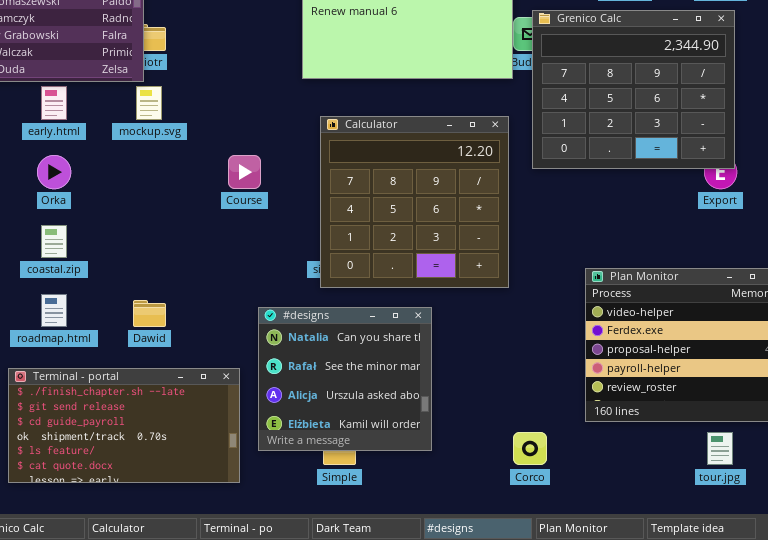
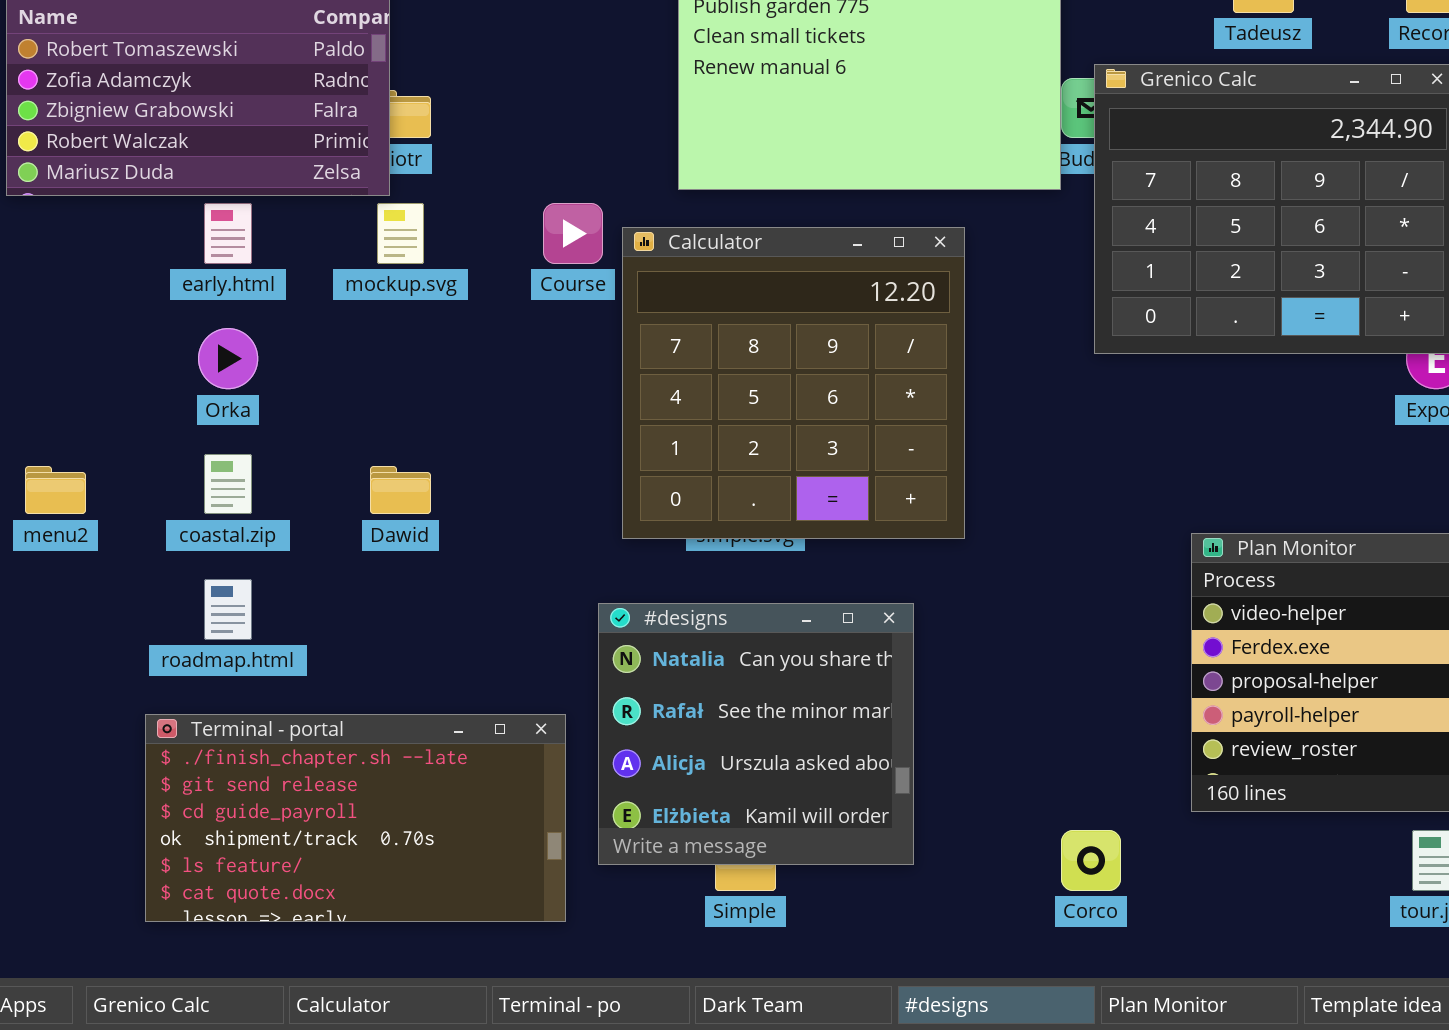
Calculator: [320,116,509,288] -> [622,227,965,539], moved
Course: [228,155,261,189] -> [543,203,603,264], moved
Dawid: [133,300,166,327] -> [370,466,431,514], moved

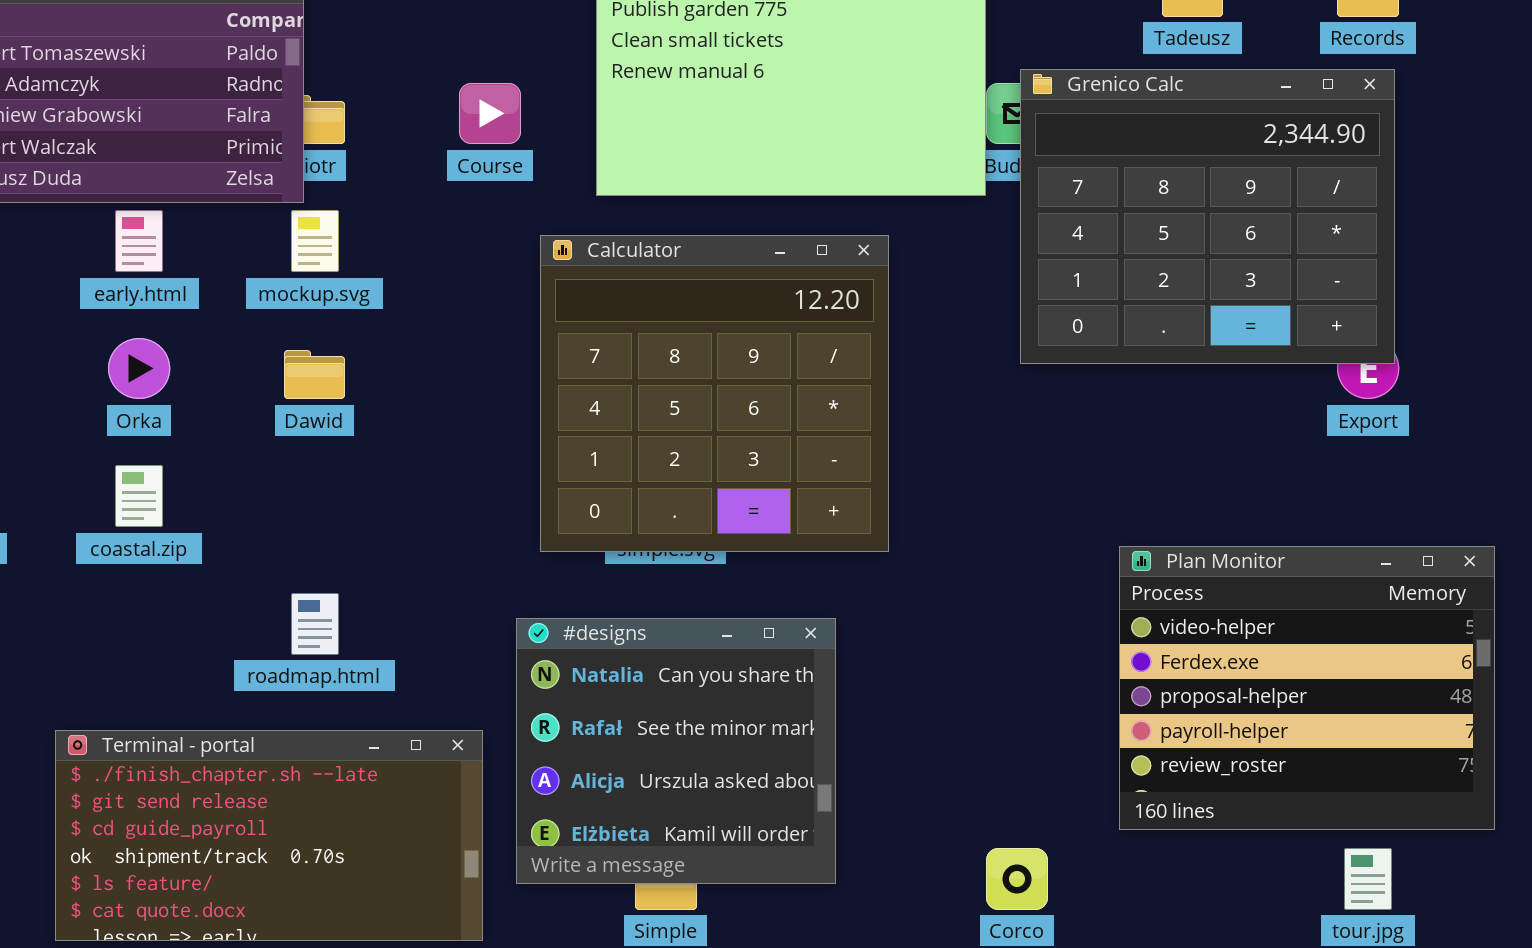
Course: [543,203,603,264] -> [459,83,521,144], moved
Dawid: [370,466,431,514] -> [284,350,345,399], moved
roadmap.html: [204,579,252,640] -> [291,593,339,655], moved

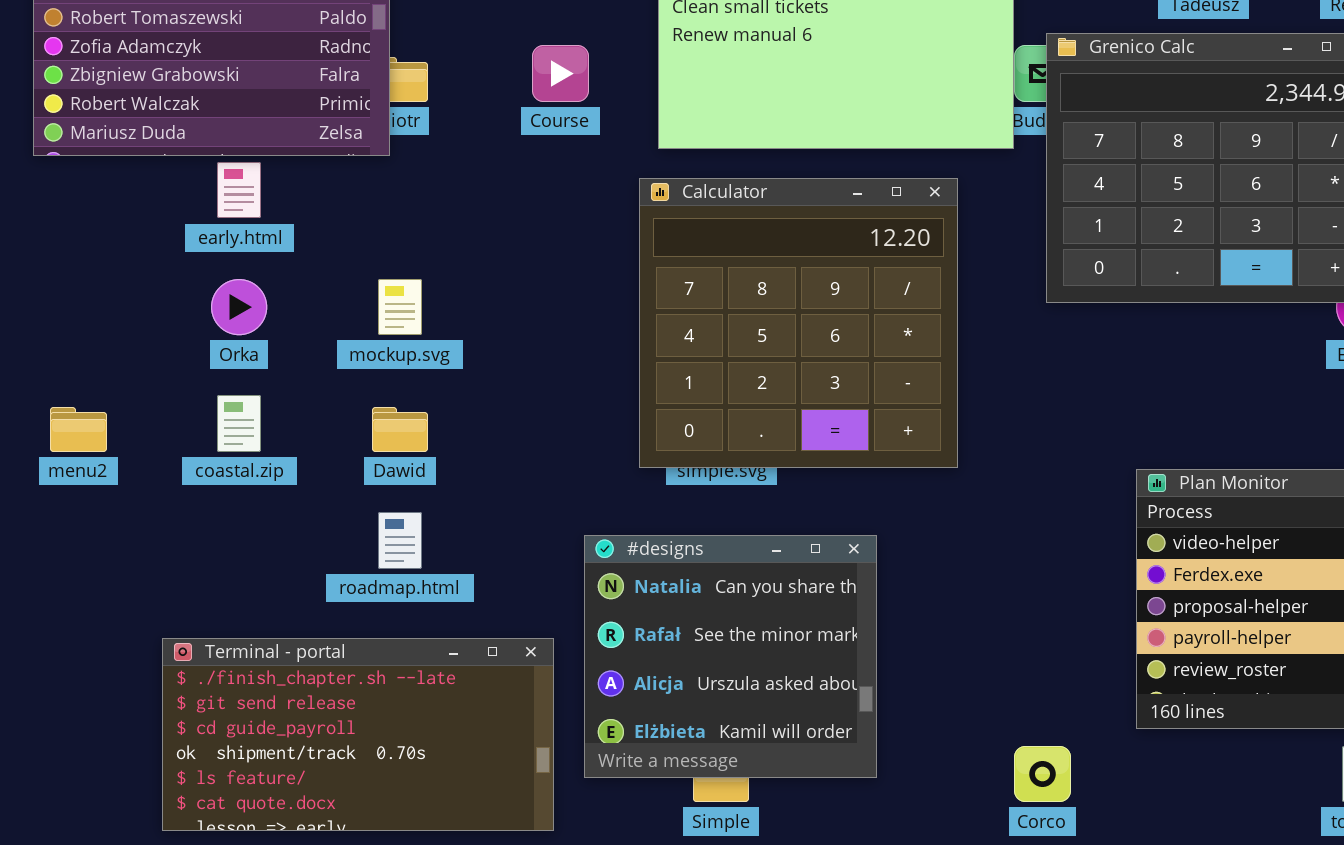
mockup.svg: [291,210,339,272] -> [378,279,422,335], moved
Calculator: [540,235,889,552] -> [639,178,958,468], moved
Dawid: [284,350,345,399] -> [372,407,428,452], moved

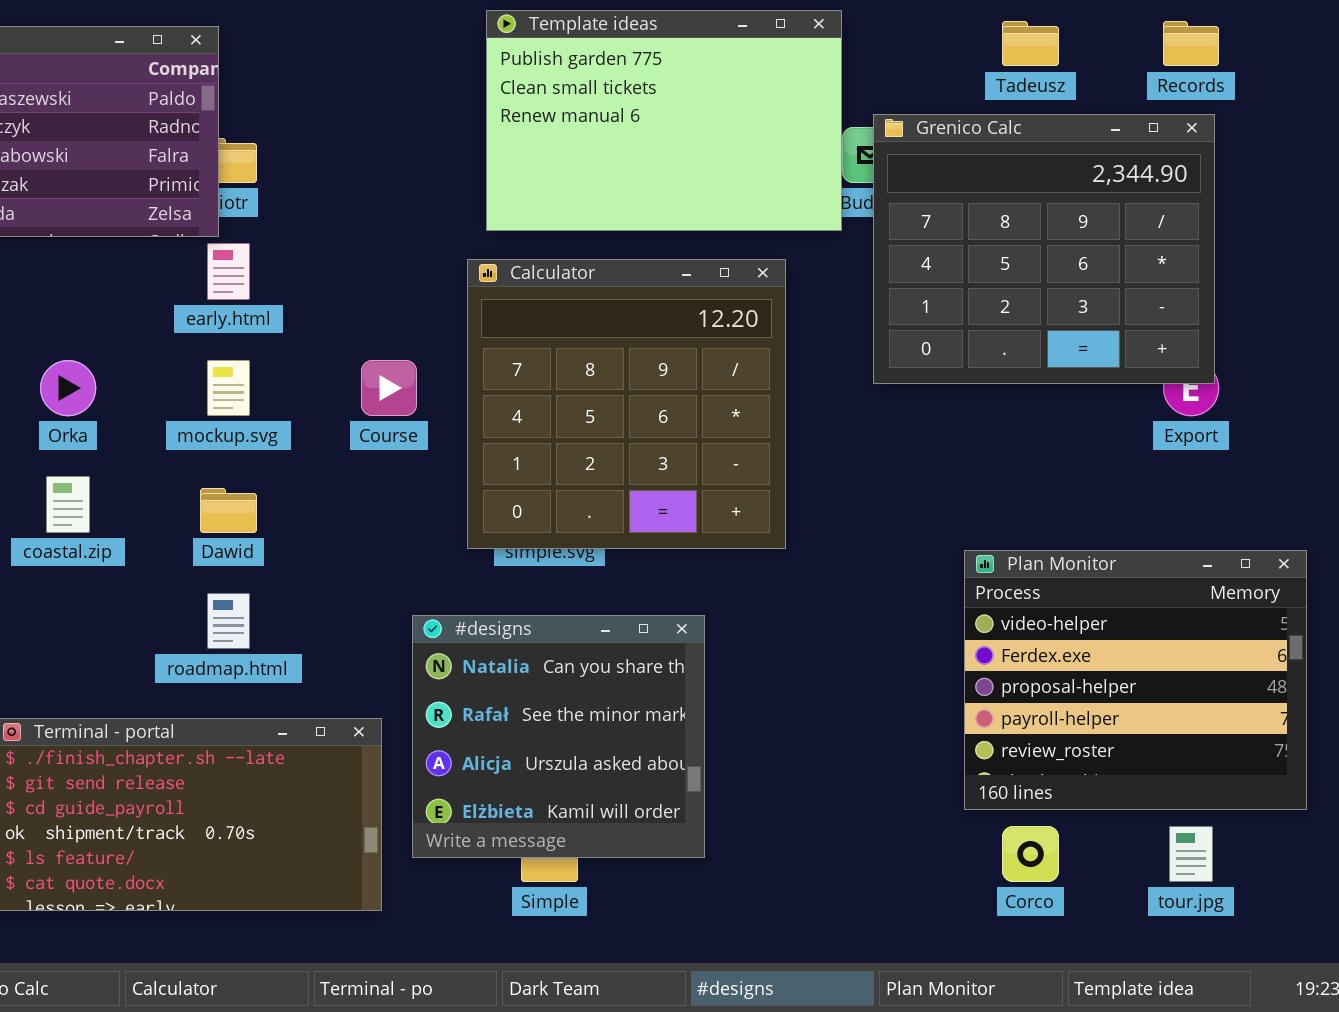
Course: [532,45,589,102] -> [361,360,417,416], moved
early.html: [217,162,261,218] -> [207,243,250,300], moved
Corco: [1014,746,1071,802] -> [1002,826,1059,882], moved

